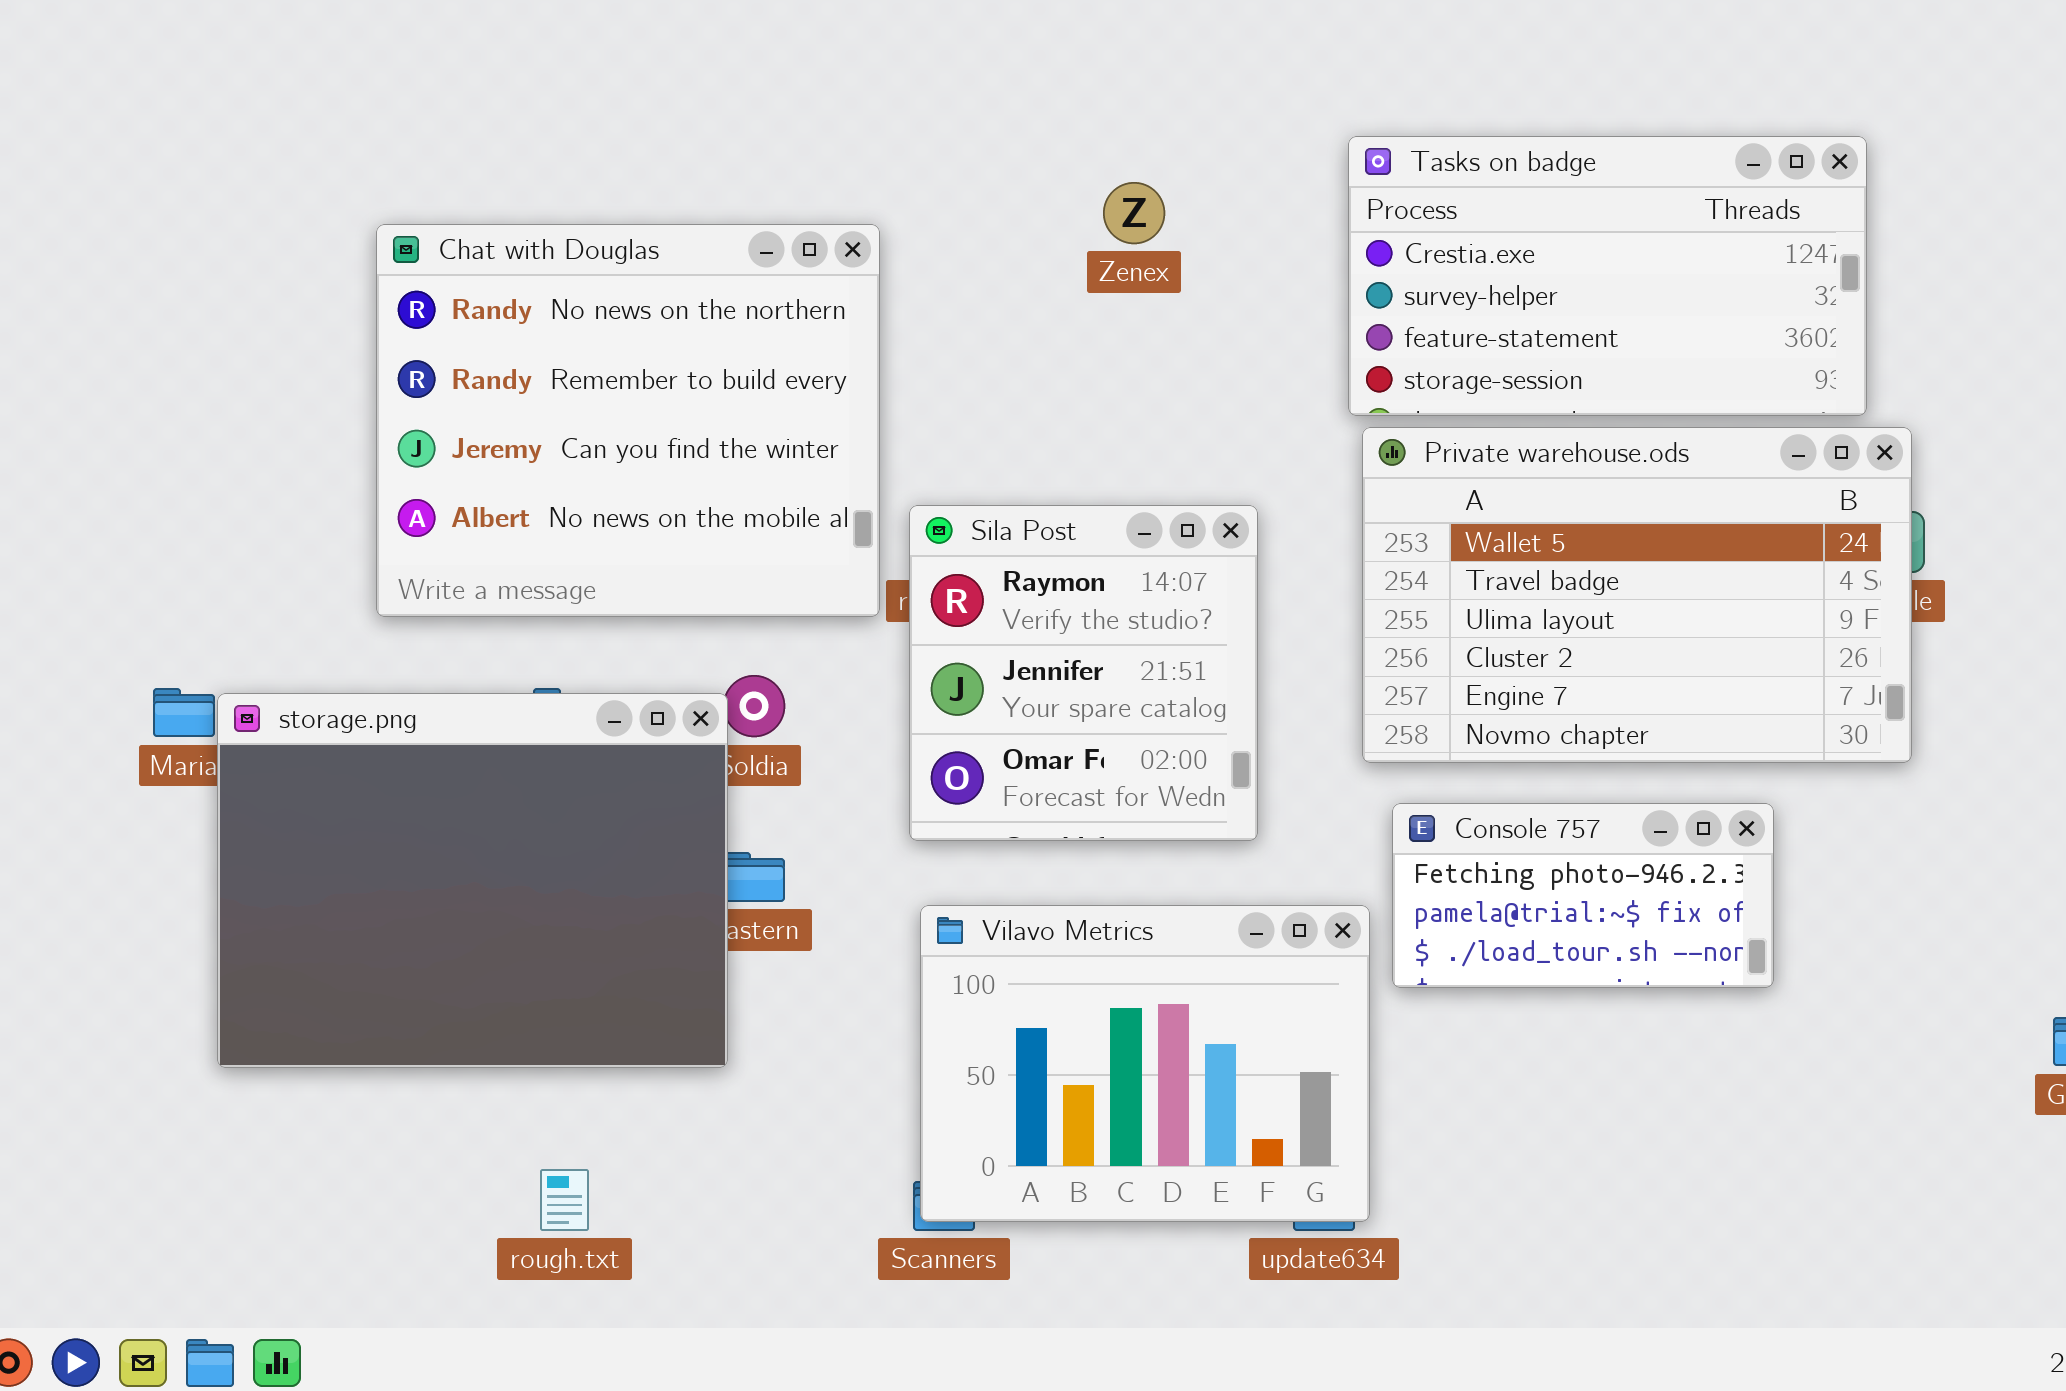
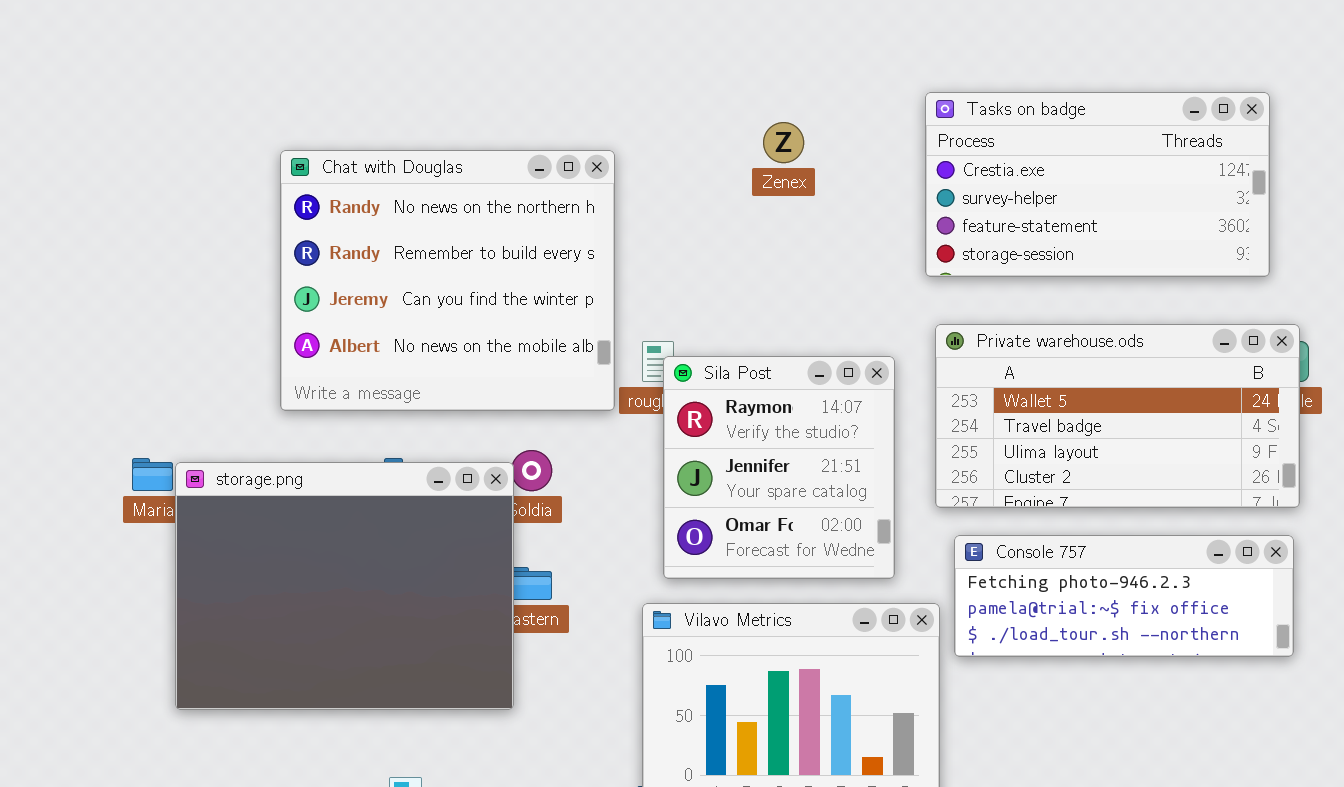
Private warehouse.ods: [1362,427,1912,763] -> [935,324,1300,508], resized
Sila Post: [909,505,1258,841] -> [663,356,895,579], moved
Console 757: [1392,803,1774,988] -> [954,535,1294,657], resized

